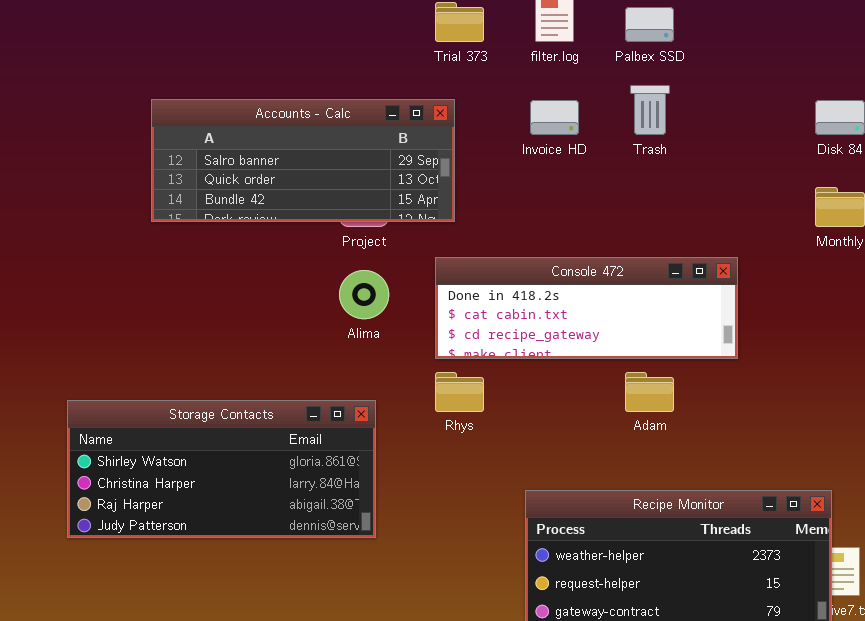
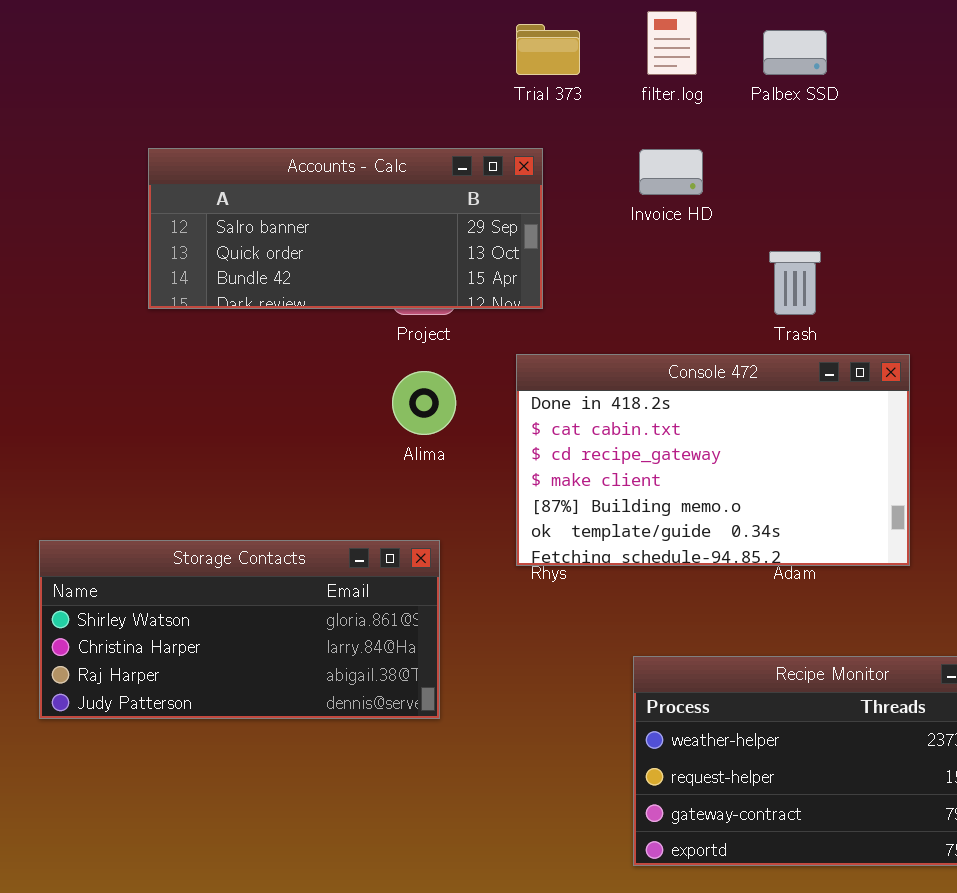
Trash: [630,85,670,135] -> [769,251,821,315], moved
Console 472: [435,257,738,359] -> [516,354,910,566], resized

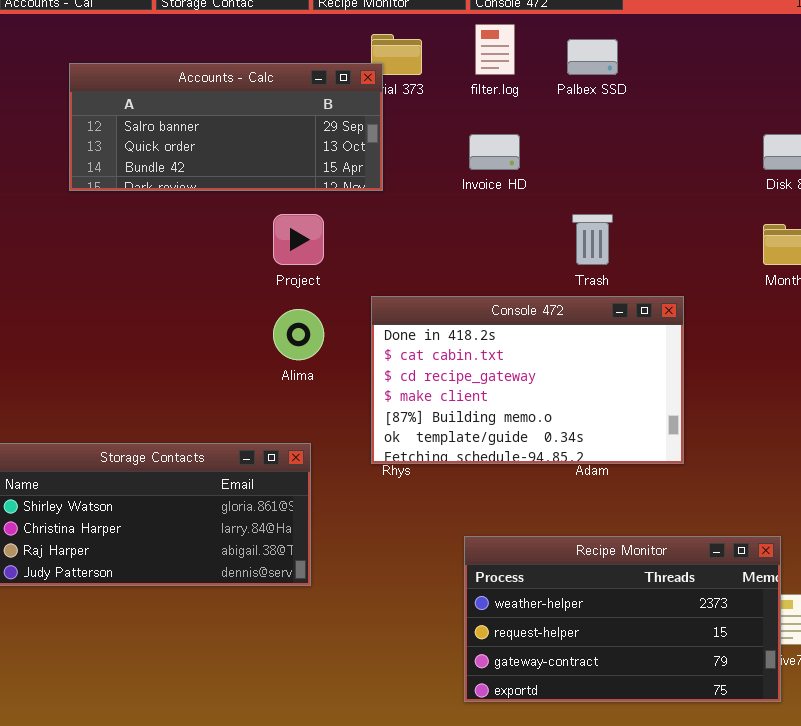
Accounts - Calc: [148,148,543,309] -> [69,63,383,191], moved

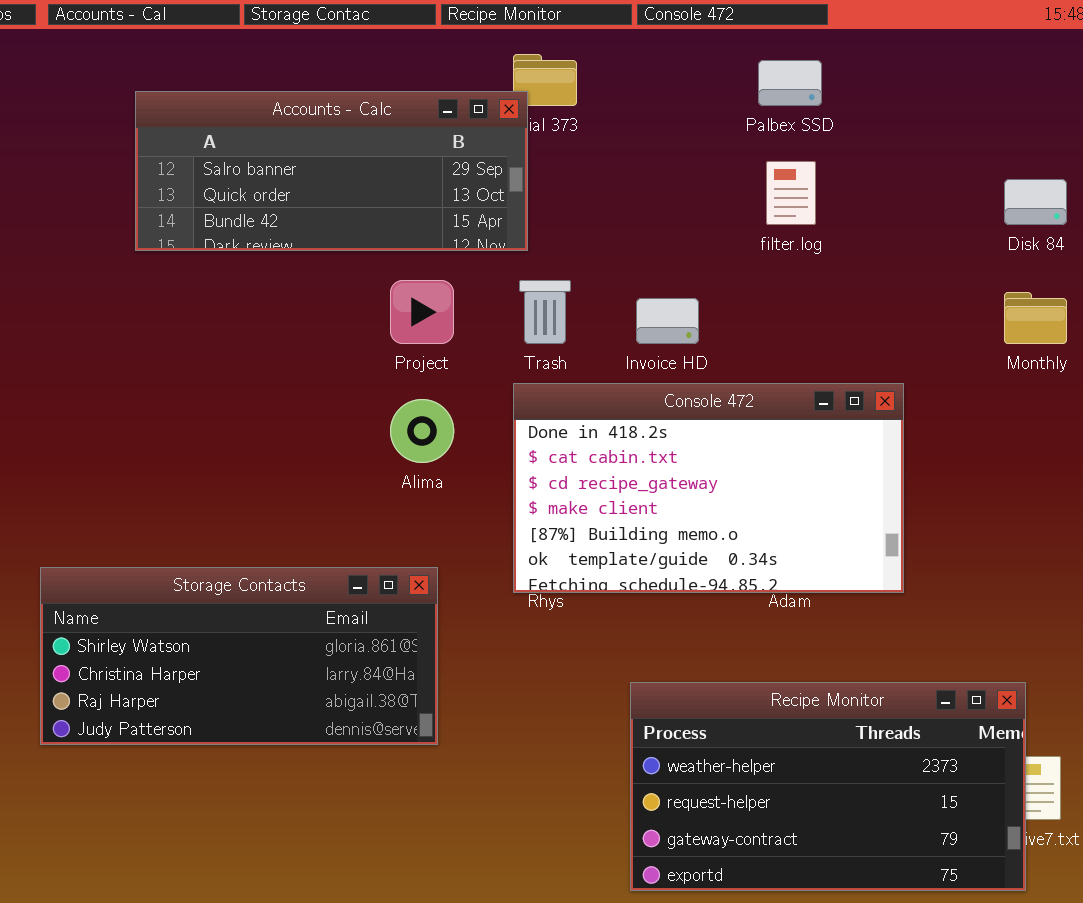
filter.log: [475,24,515,75] -> [766,161,816,225], moved
Invoice HD: [469,134,520,170] -> [636,298,699,344], moved
Trash: [572,214,613,265] -> [519,280,571,344], moved

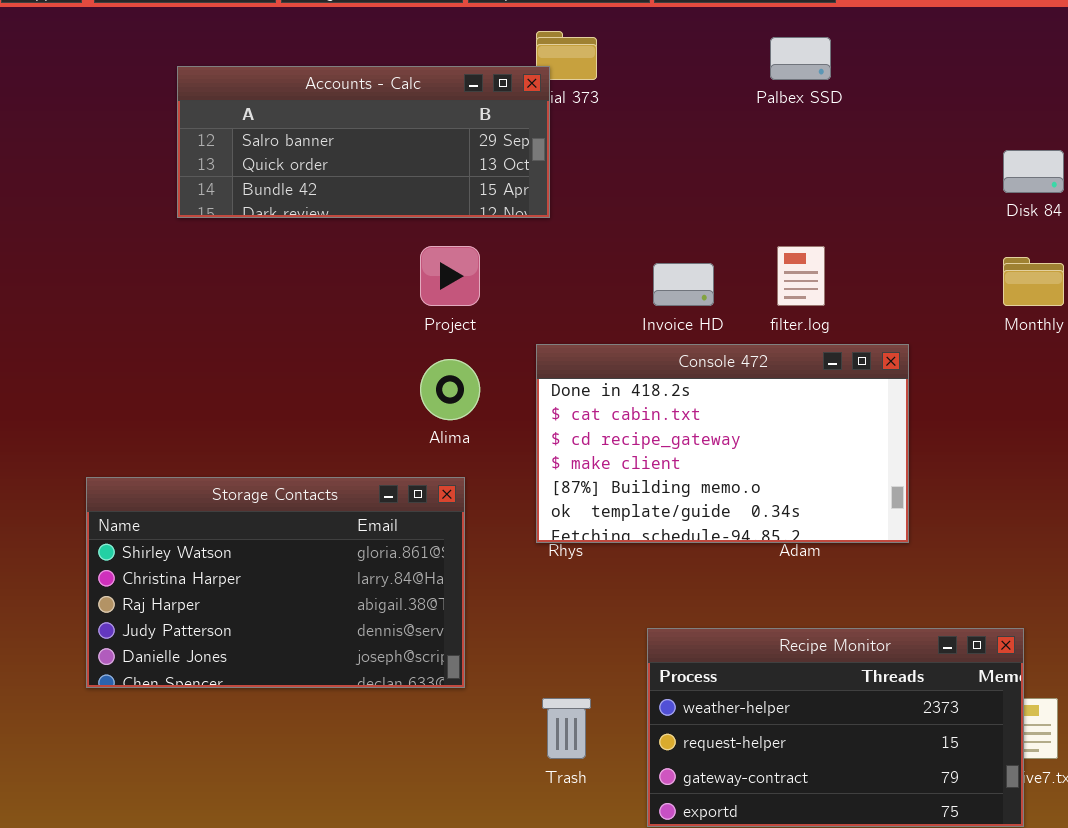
filter.log: [766,161,816,225] -> [777,246,825,306], moved
Trash: [519,280,571,344] -> [542,698,591,759], moved
Storage Contacts: [40,567,438,745] -> [86,477,465,688], resized

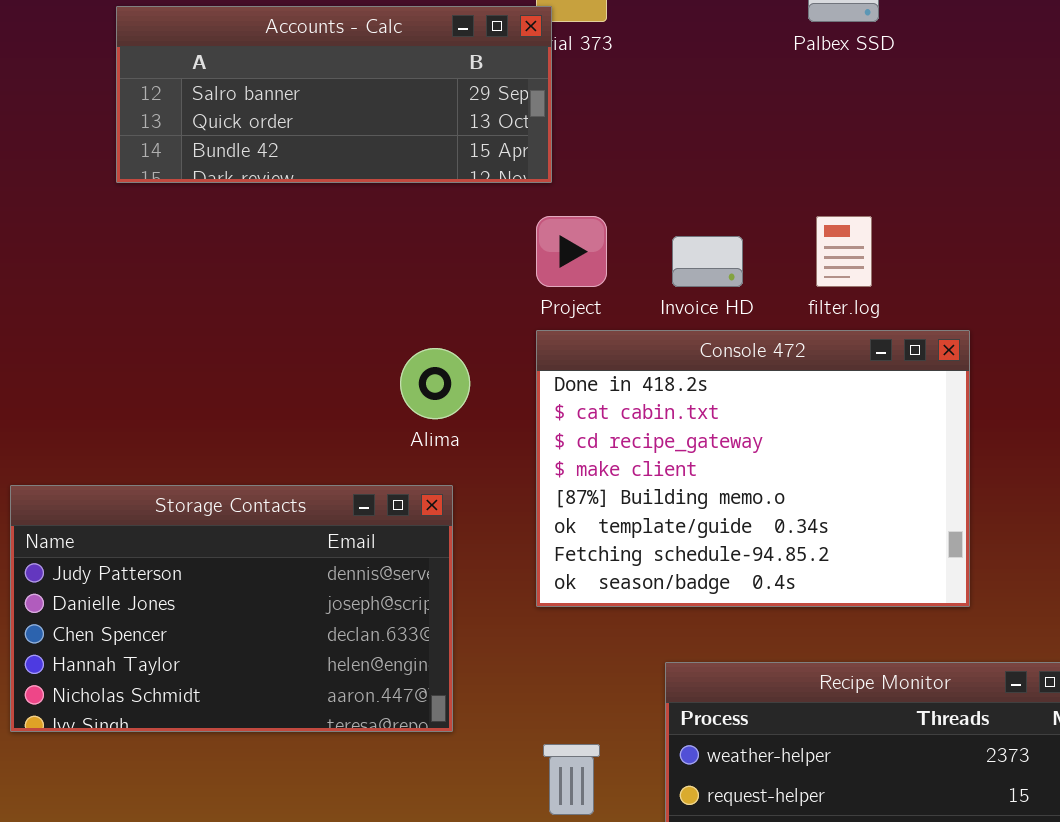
Project: [420,246,480,306] -> [536,216,607,287], moved
Console 472: [536,344,909,543] -> [536,330,970,607], resized
Storage Contacts: [86,477,465,688] -> [10,485,453,732], scrolled down 3 rows

